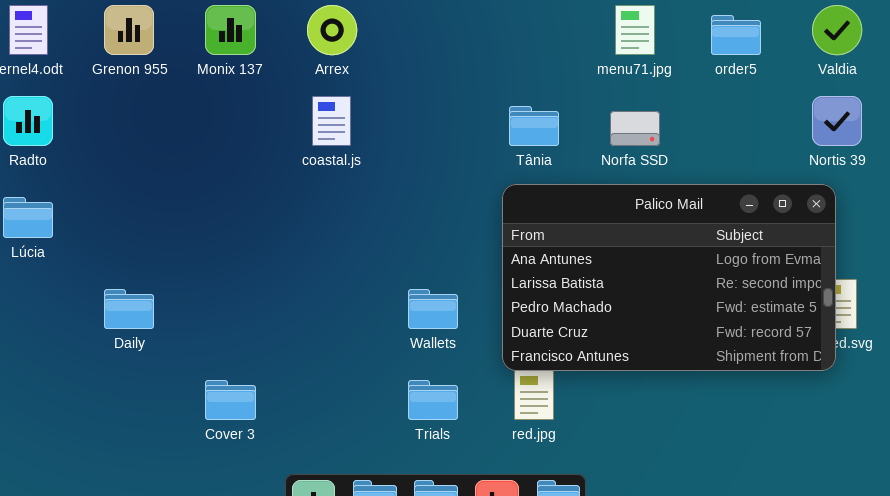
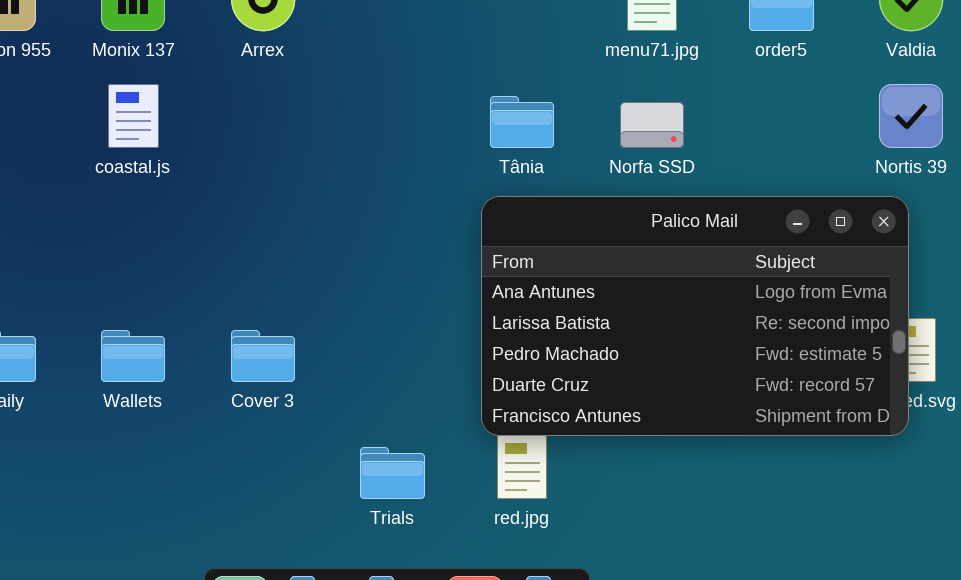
coastal.js: [312,96,351,146] -> [108,84,159,148], moved
Wallets: [408,289,458,329] -> [101,330,165,382], moved
Cover 3: [205,380,256,420] -> [231,330,295,382], moved

